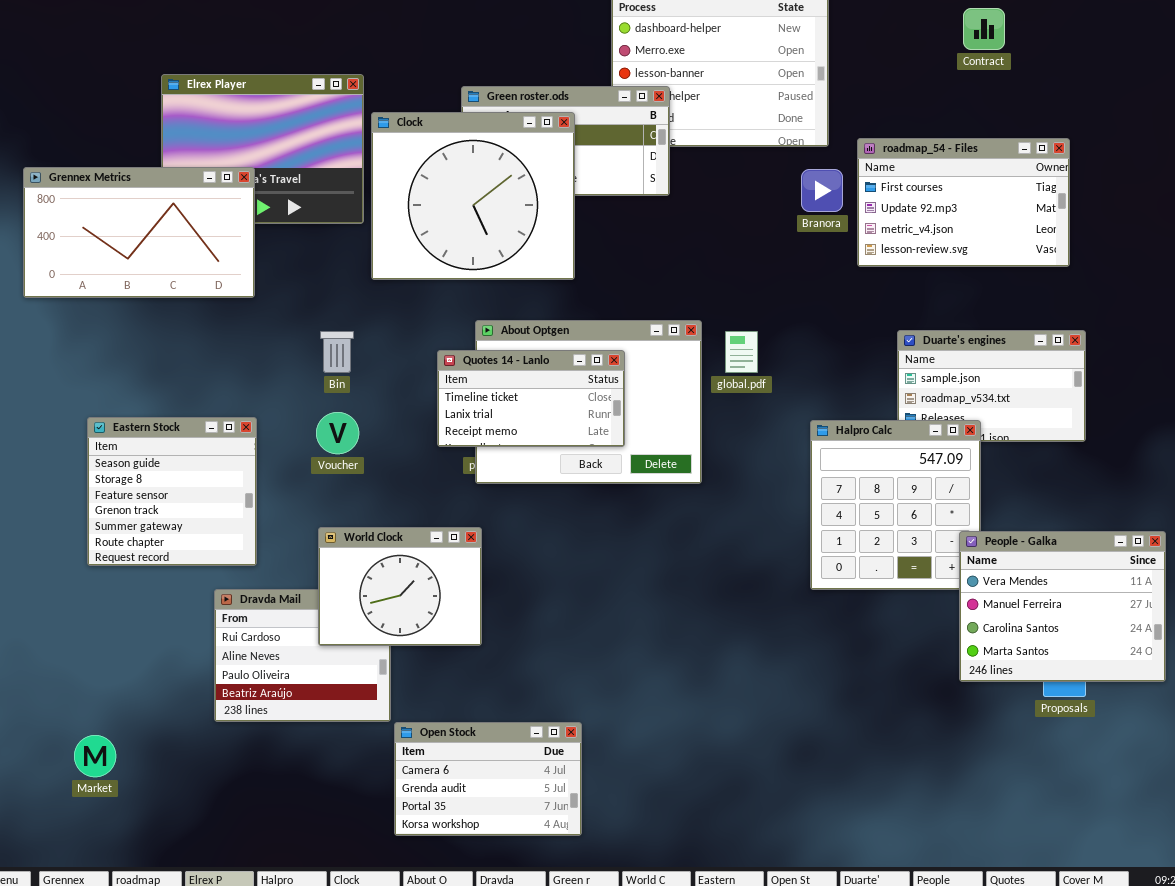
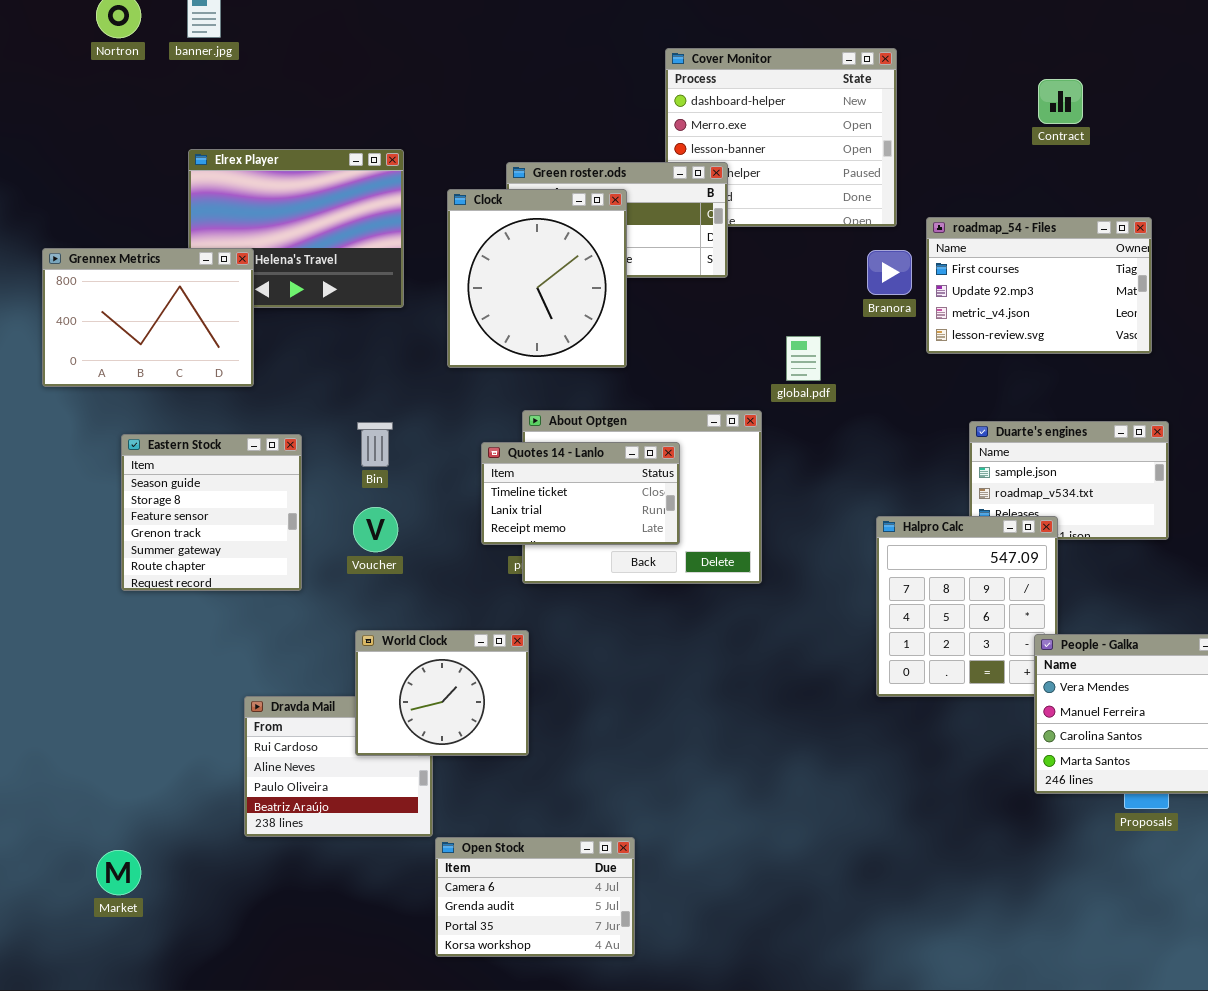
Clock: [371,112,575,280] -> [447,189,627,368], resized
Grennex Metrics: [23,167,255,298] -> [42,248,254,387], resized
global.pdf: [725,331,758,373] -> [786,336,821,381], moved
Eastern Stock: [87,417,257,566] -> [121,434,302,591], moved

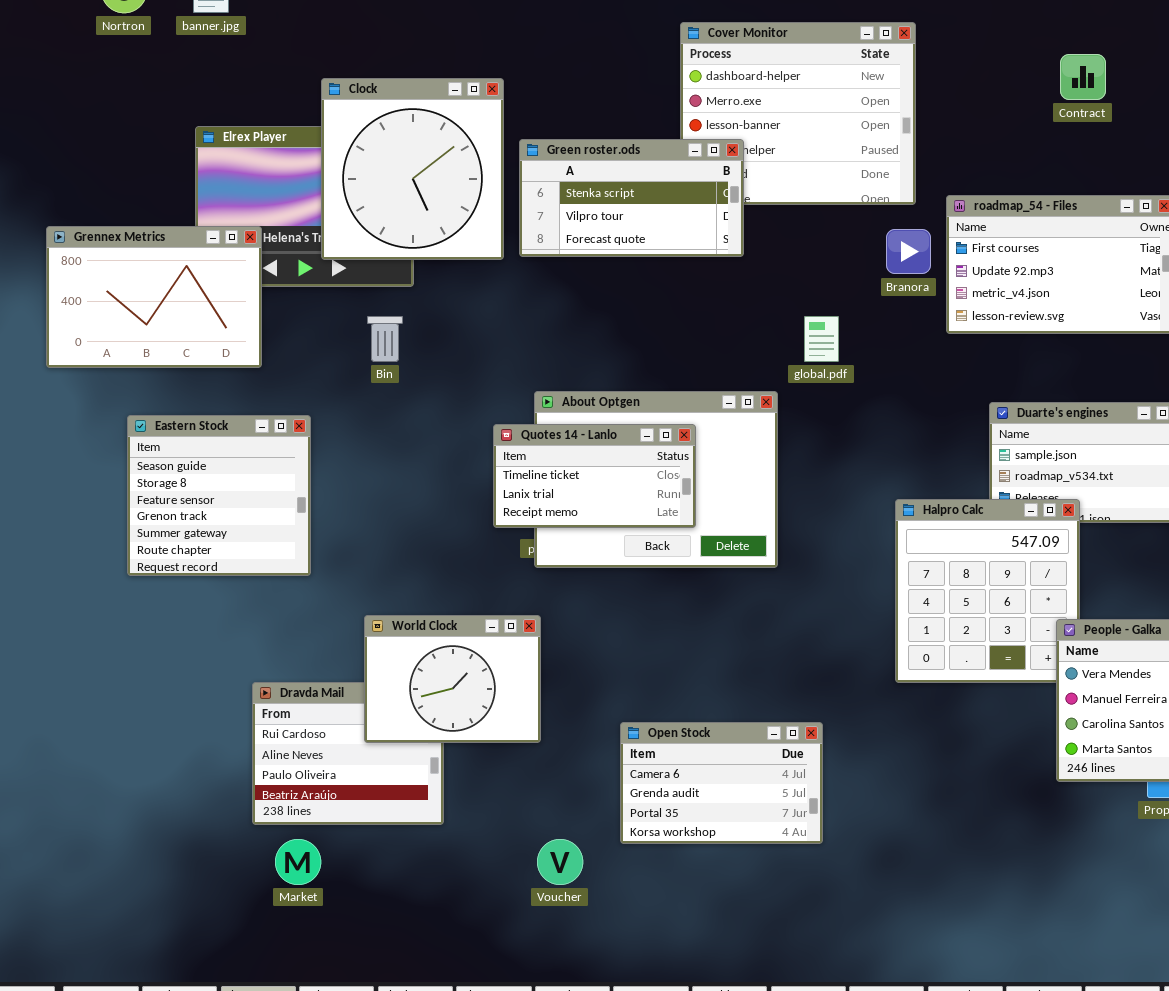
Clock: [447,189,627,368] -> [321,78,504,260], moved
Bin: [357,422,393,467] -> [367,316,403,362], moved
Voucher: [353,507,398,552] -> [537,839,583,885], moved
Open Stock: [435,837,635,957] -> [620,722,823,844], moved
Market: [96,850,141,895] -> [275,839,321,885], moved

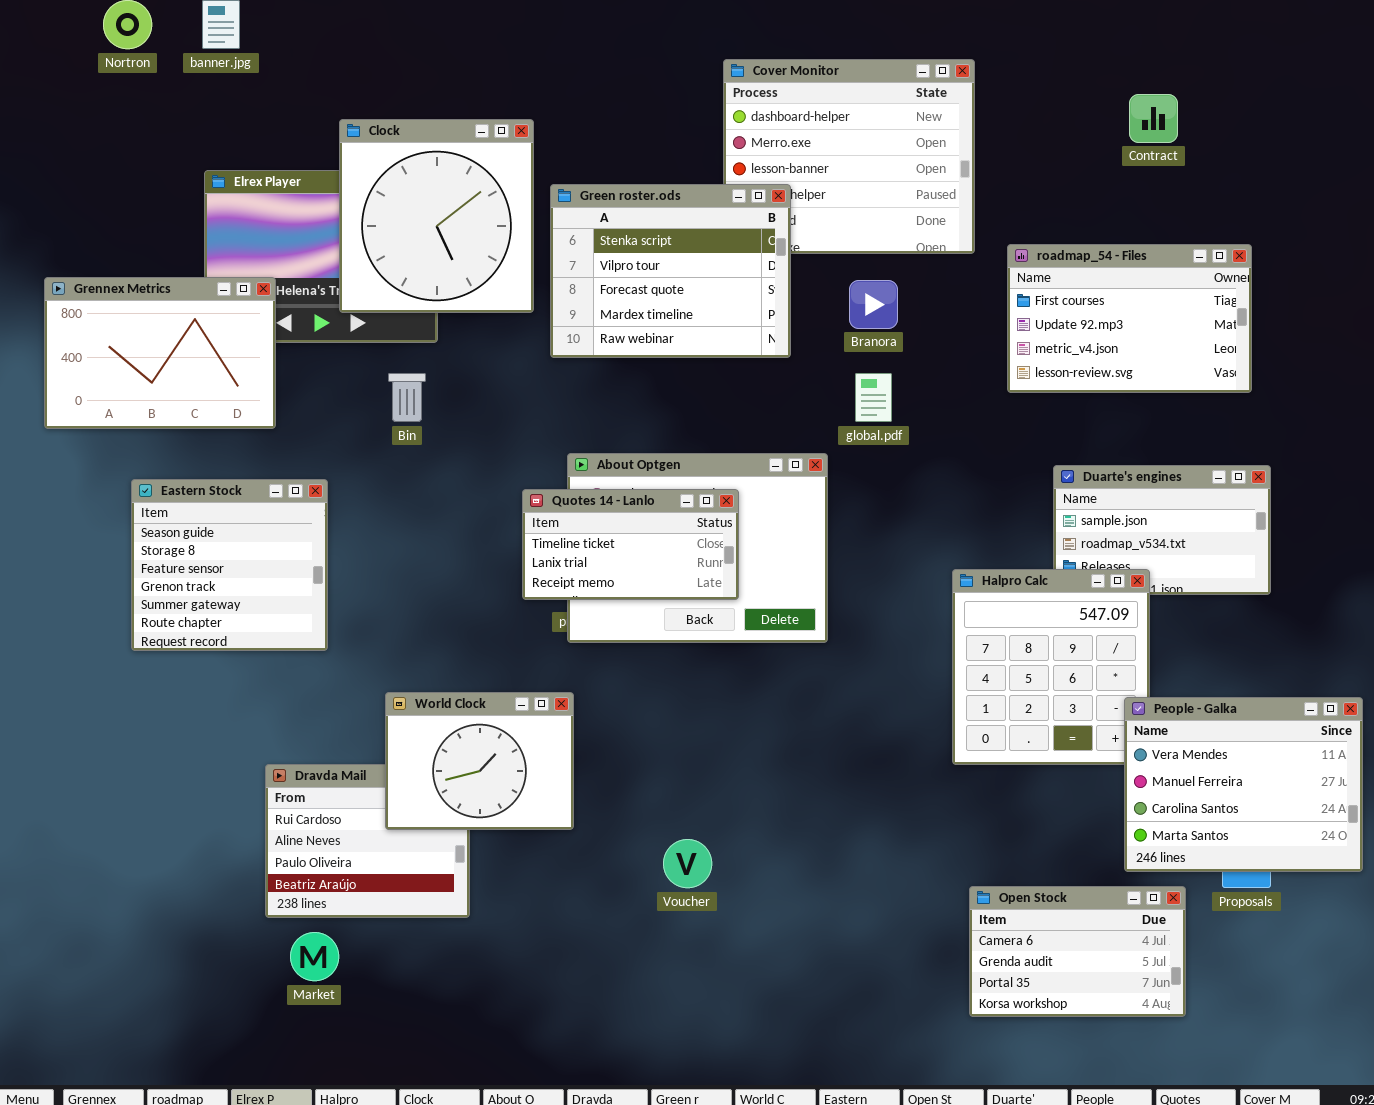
Green roster.ods: [519,139,744,257] -> [550,184,791,358], resized
Branora: [886,229,931,274] -> [849,280,898,329], moved
Open Stock: [620,722,823,844] -> [969,886,1186,1017], moved
Voucher: [537,839,583,885] -> [663,839,712,888], moved

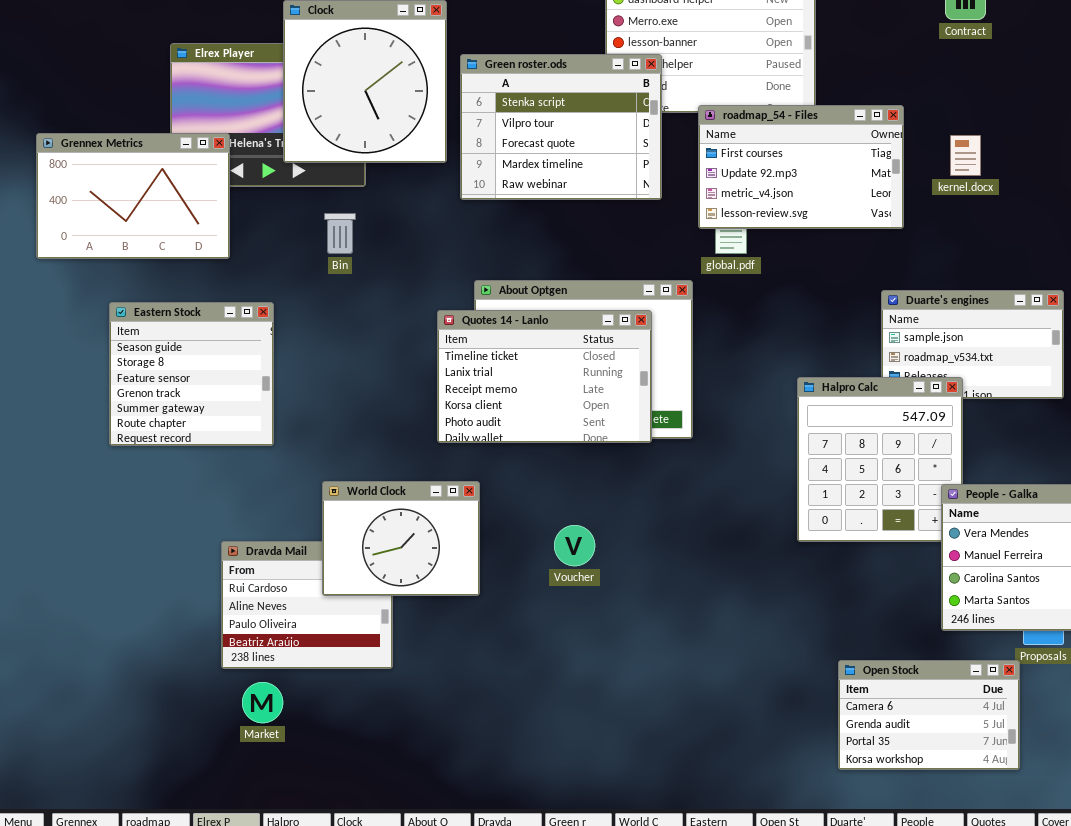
roadmap_54 - Files: [1007,244,1252,393] -> [698,105,904,229], moved
Quotes 14 - Lanlo: [522,489,739,600] -> [437,310,652,443], resized
Voucher: [663,839,712,888] -> [554,525,595,566], moved
Open Stock: [969,886,1186,1017] -> [838,660,1020,770], moved

